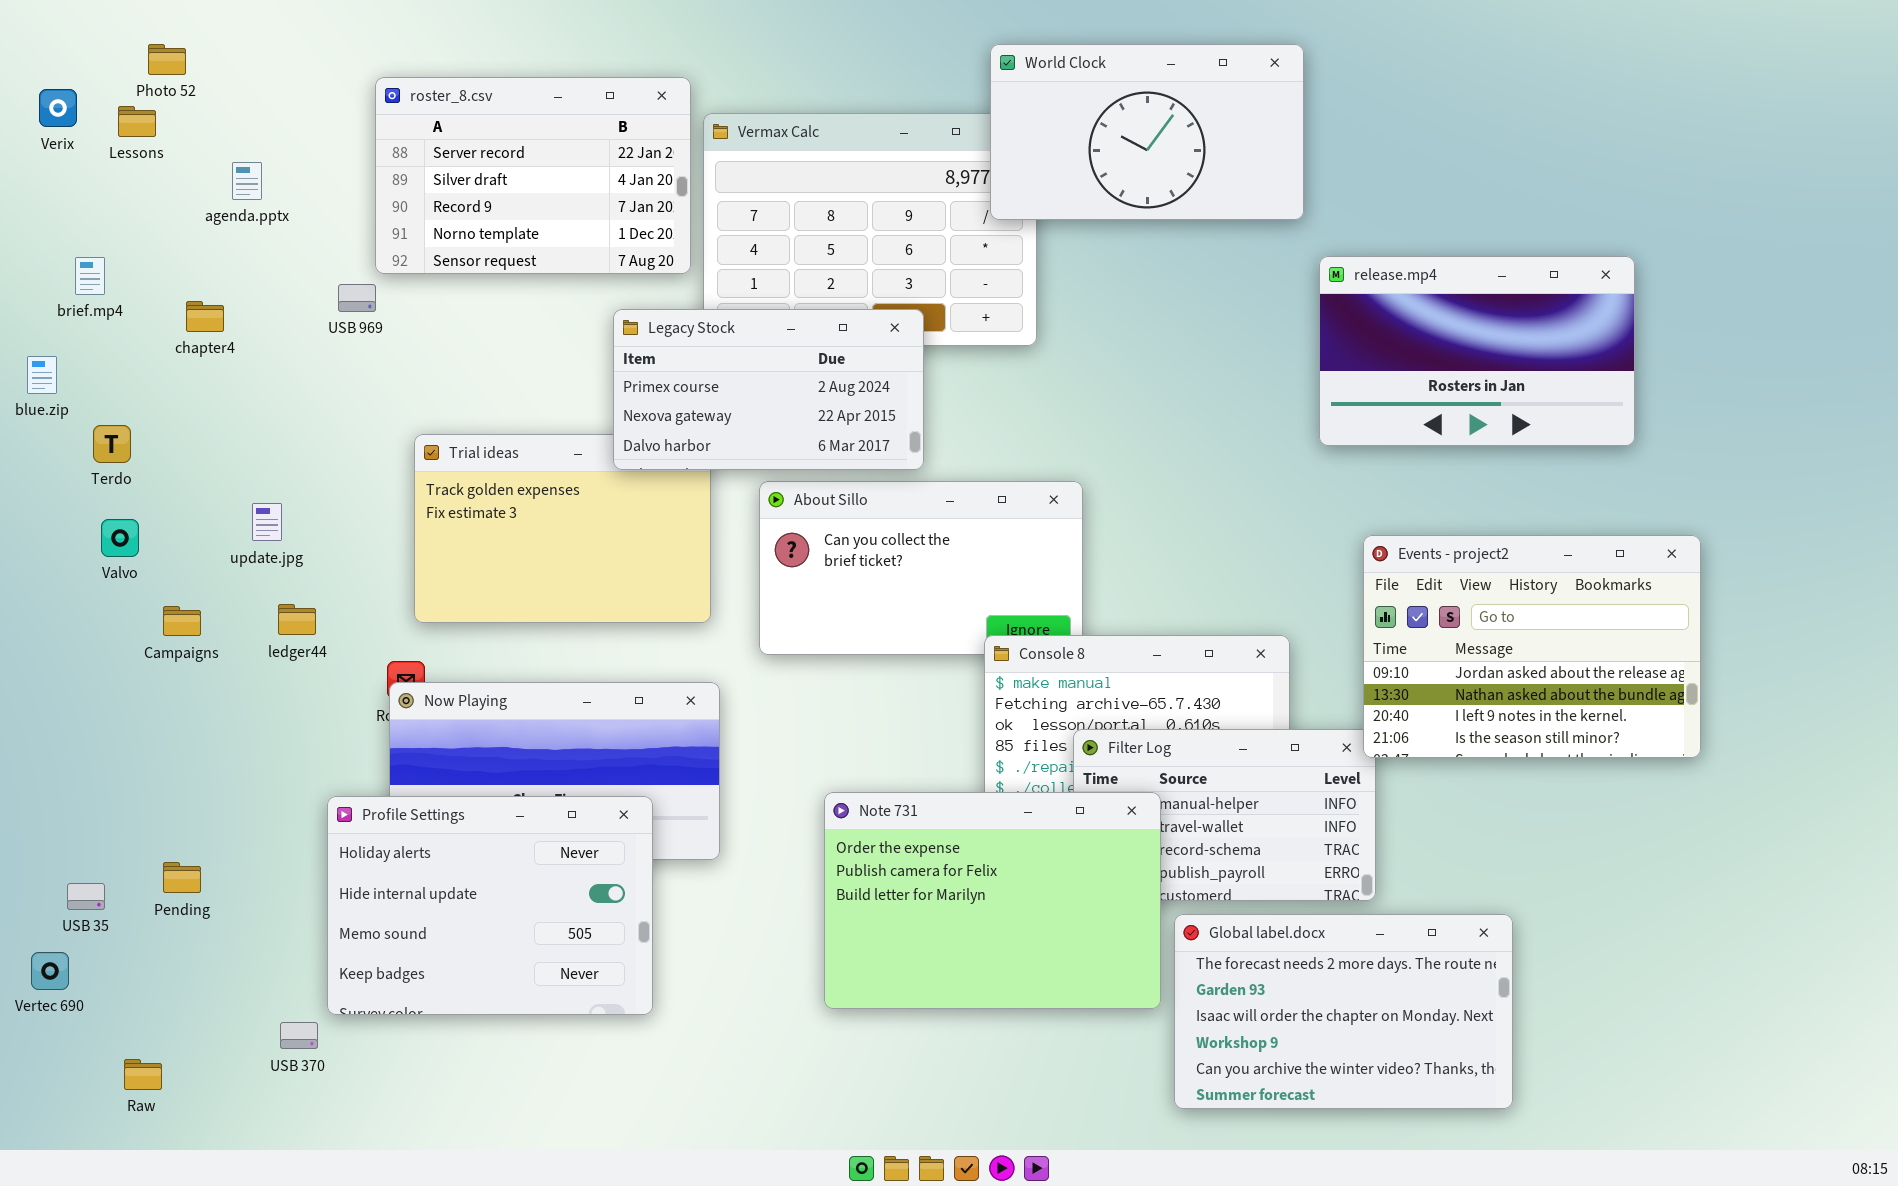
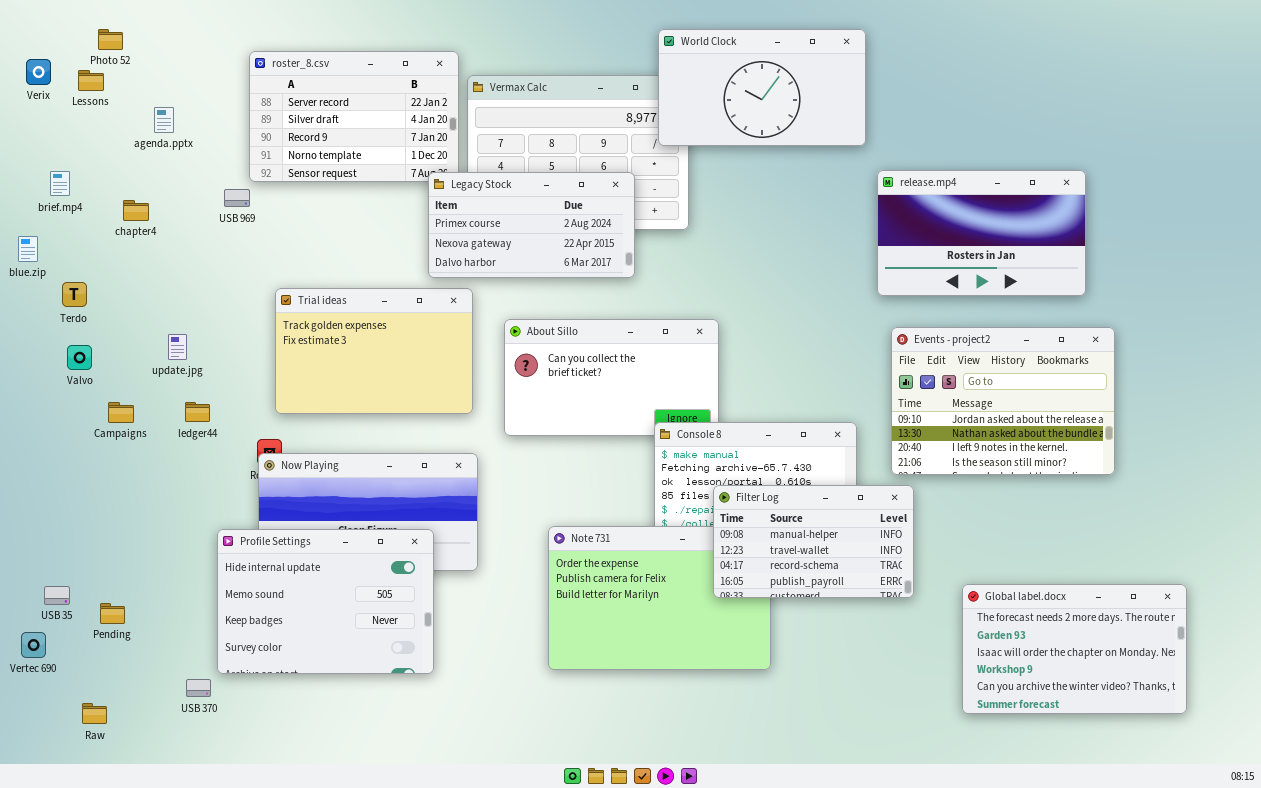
Legacy Stock: [613,309,924,470] -> [428,172,635,278], moved
Events - project2: [1363,535,1701,758] -> [891,327,1115,475], moved
Filter Log: [1073,729,1376,901] -> [713,485,914,598], raised
Profile Settings: [327,796,653,1015] -> [217,529,434,674], scrolled down 1 row
Pending: [163,862,201,893] -> [100,603,125,624], moved
Global label.docx: [1174,914,1513,1109] -> [962,584,1187,714], moved

